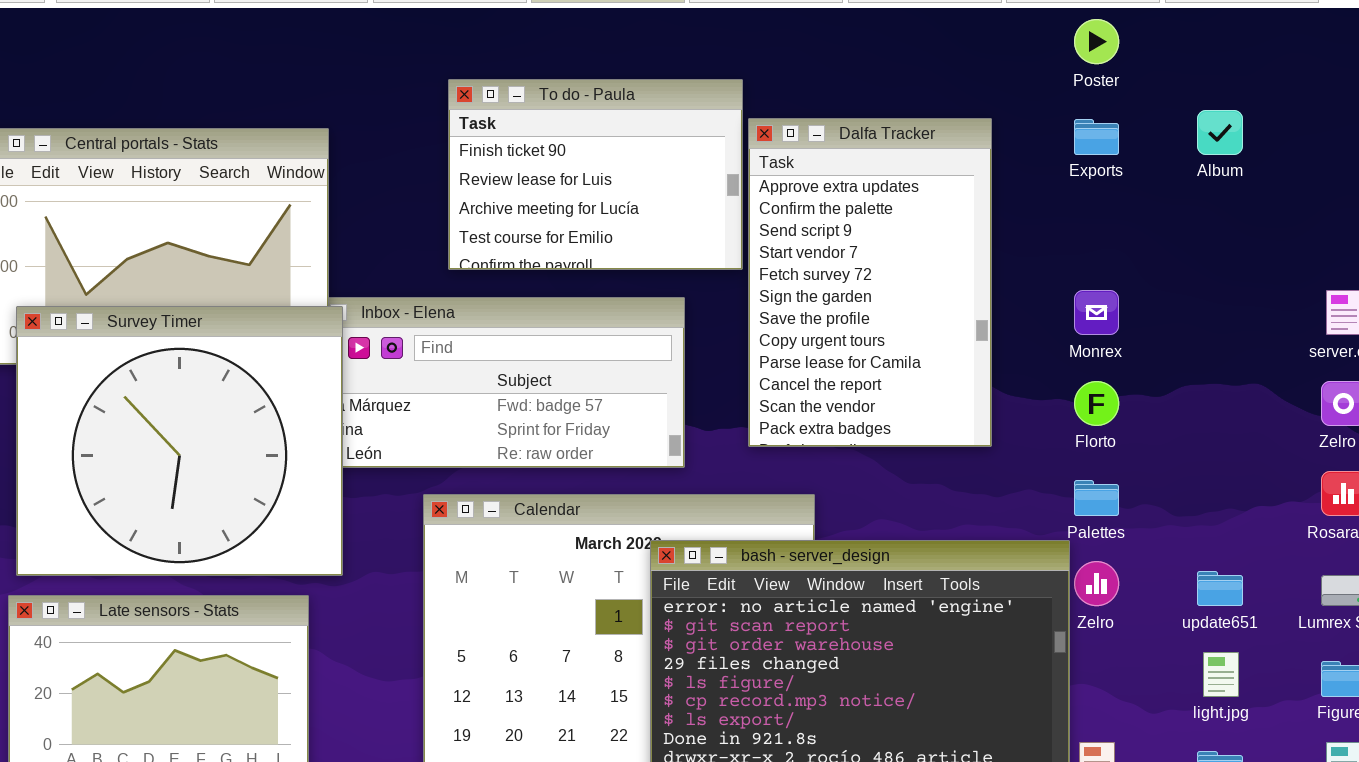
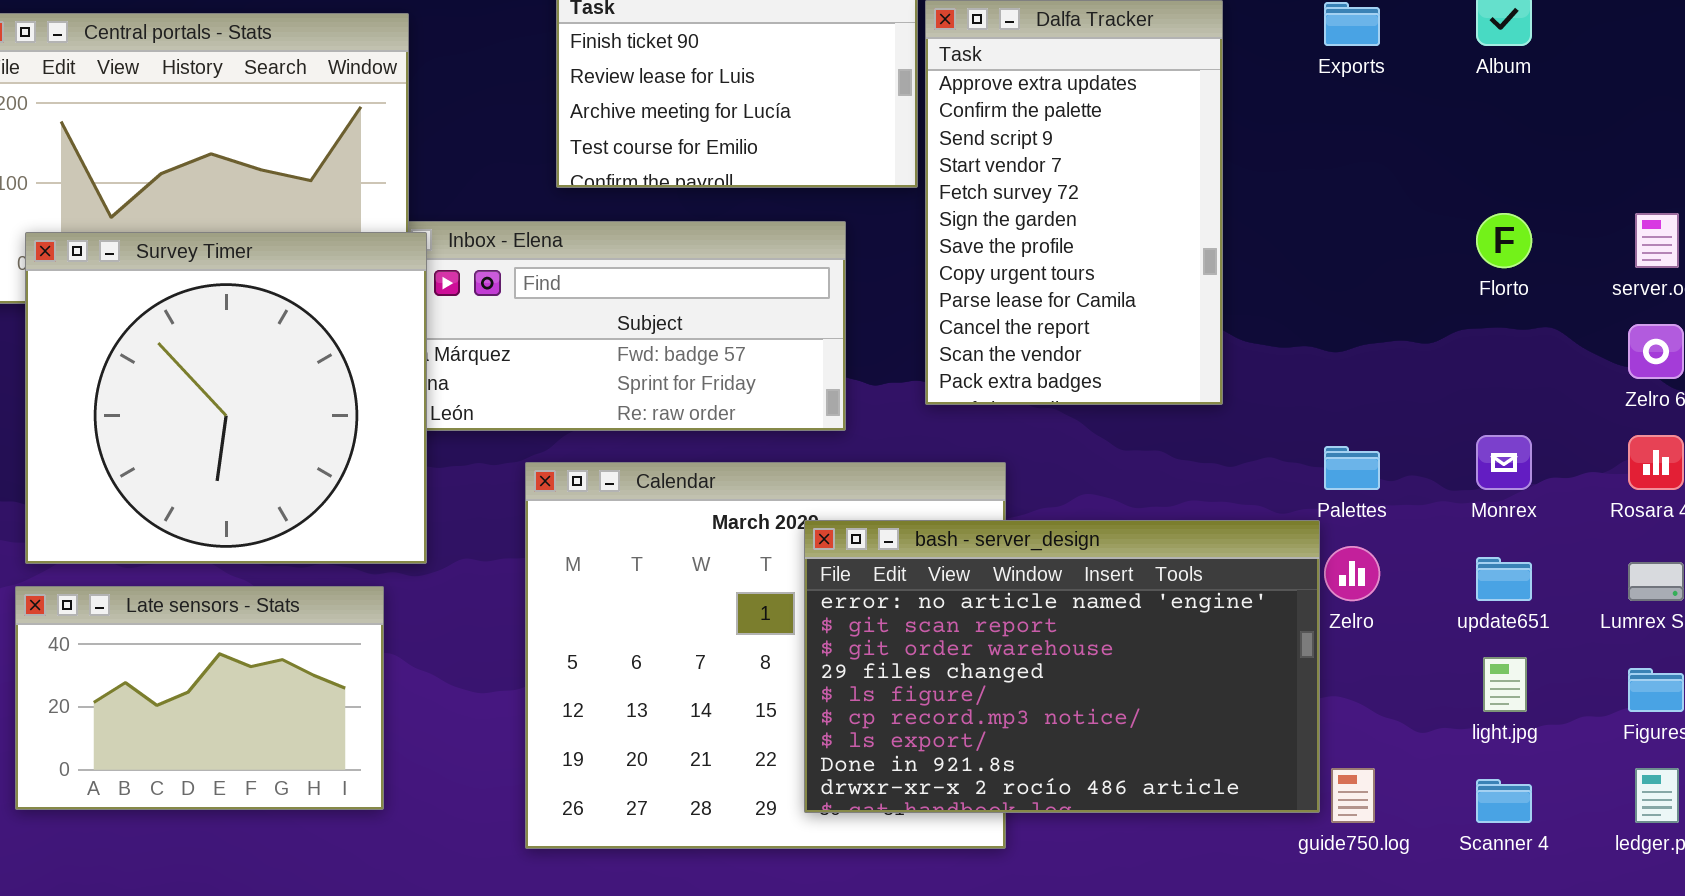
Monrex: [1074,290,1119,335] -> [1476,435,1532,490], moved
Florto: [1074,381,1119,426] -> [1476,213,1532,268], moved

